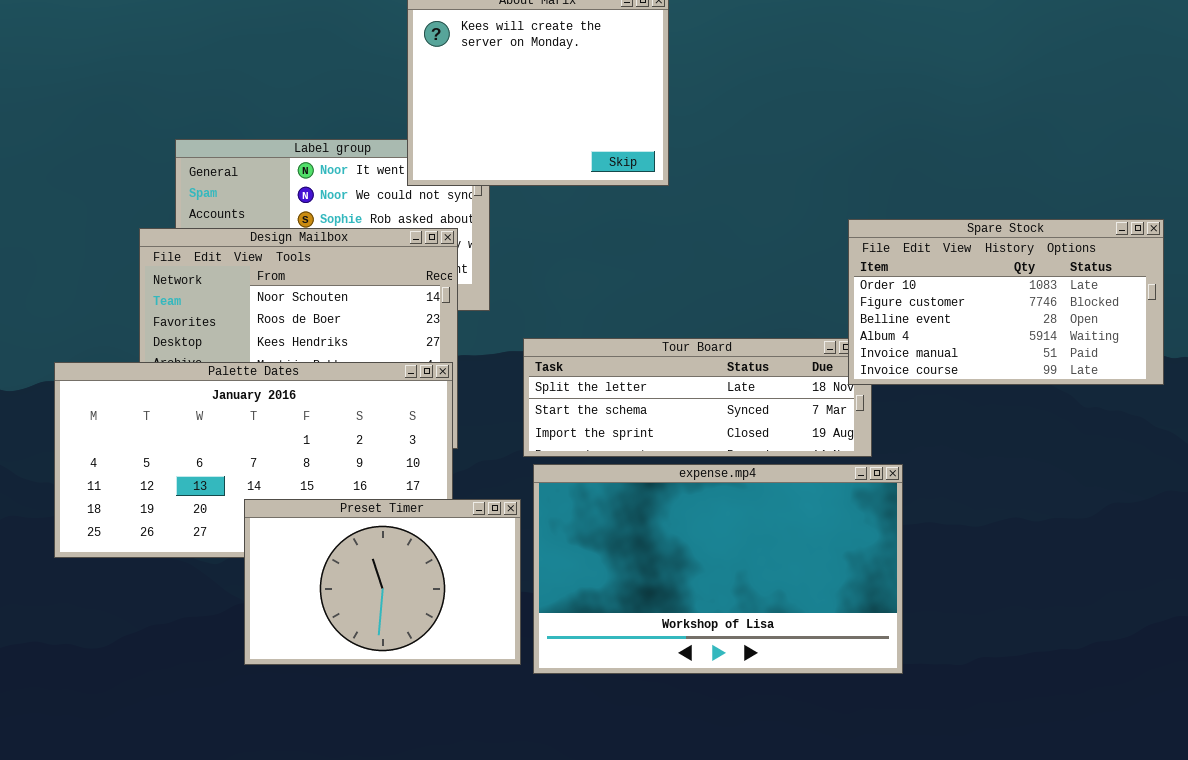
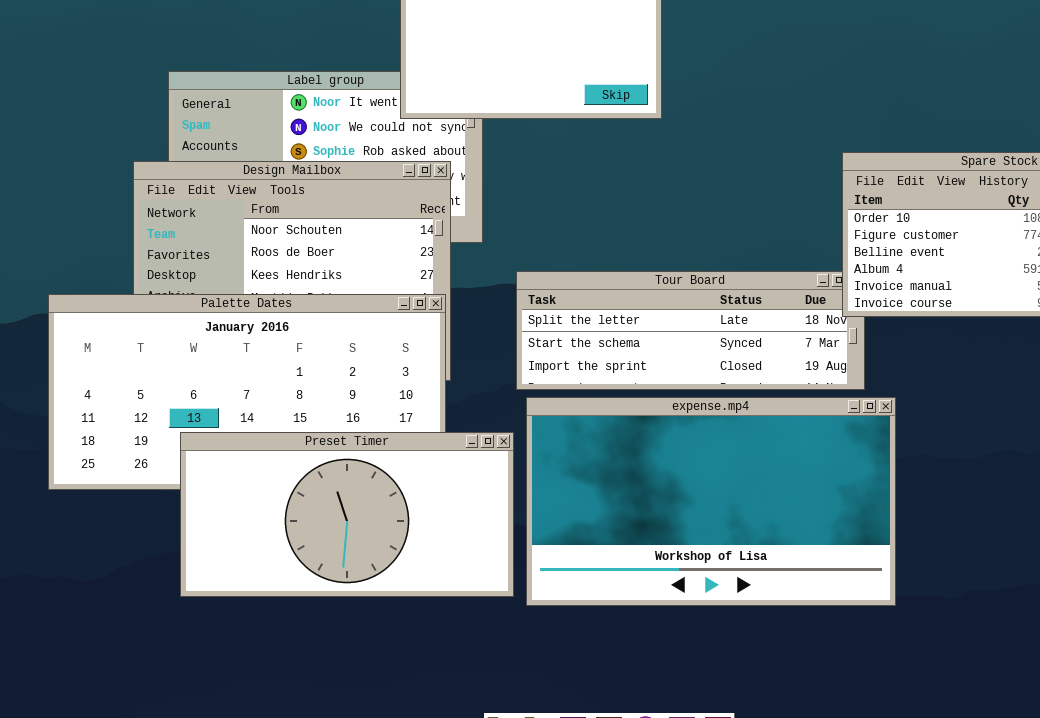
Preset Timer: [244,499,521,665] -> [180,432,514,597], resized

